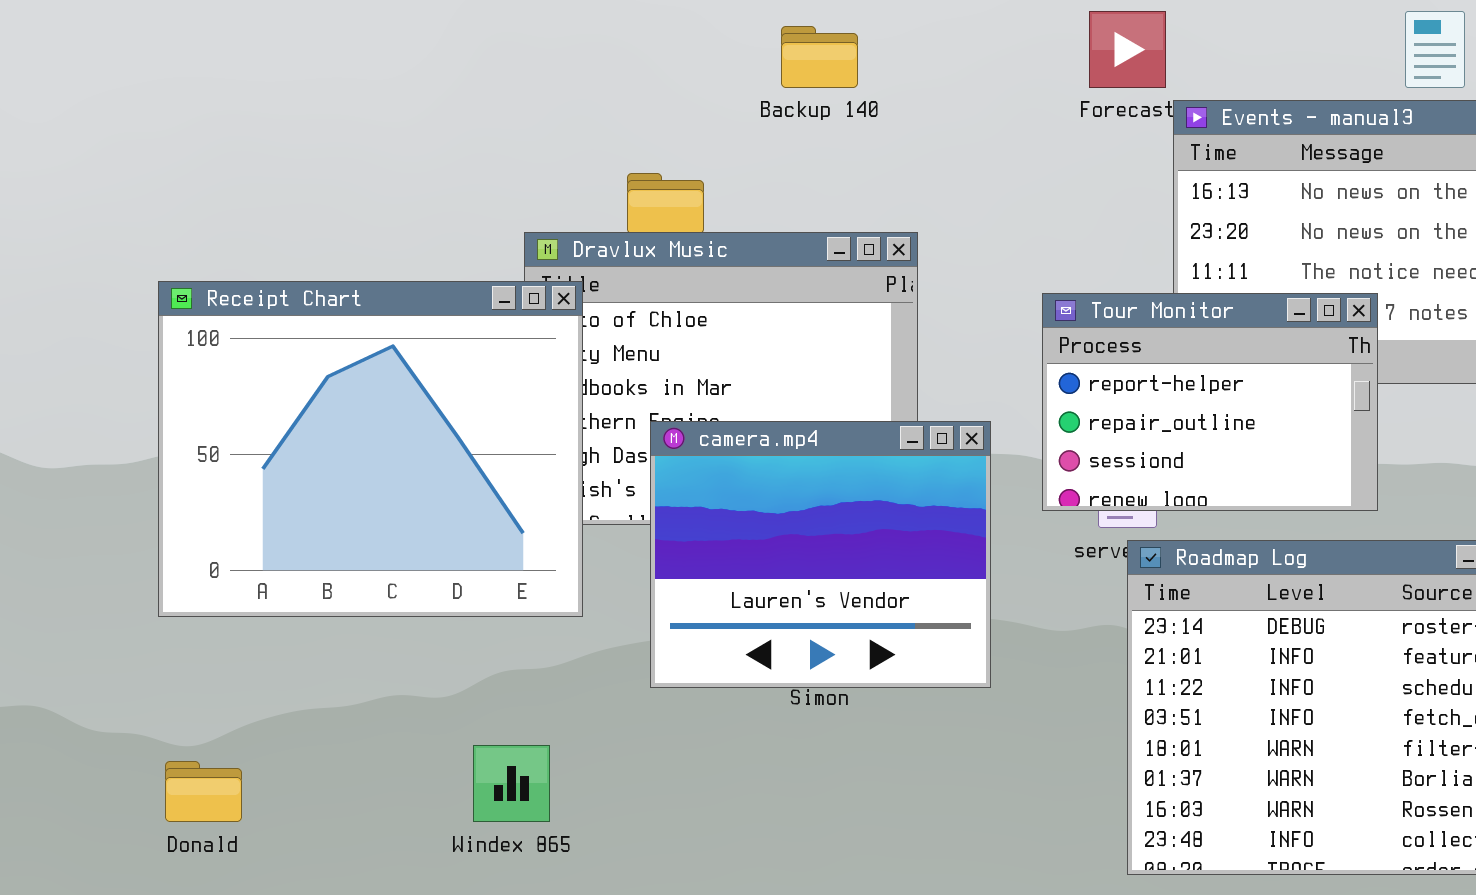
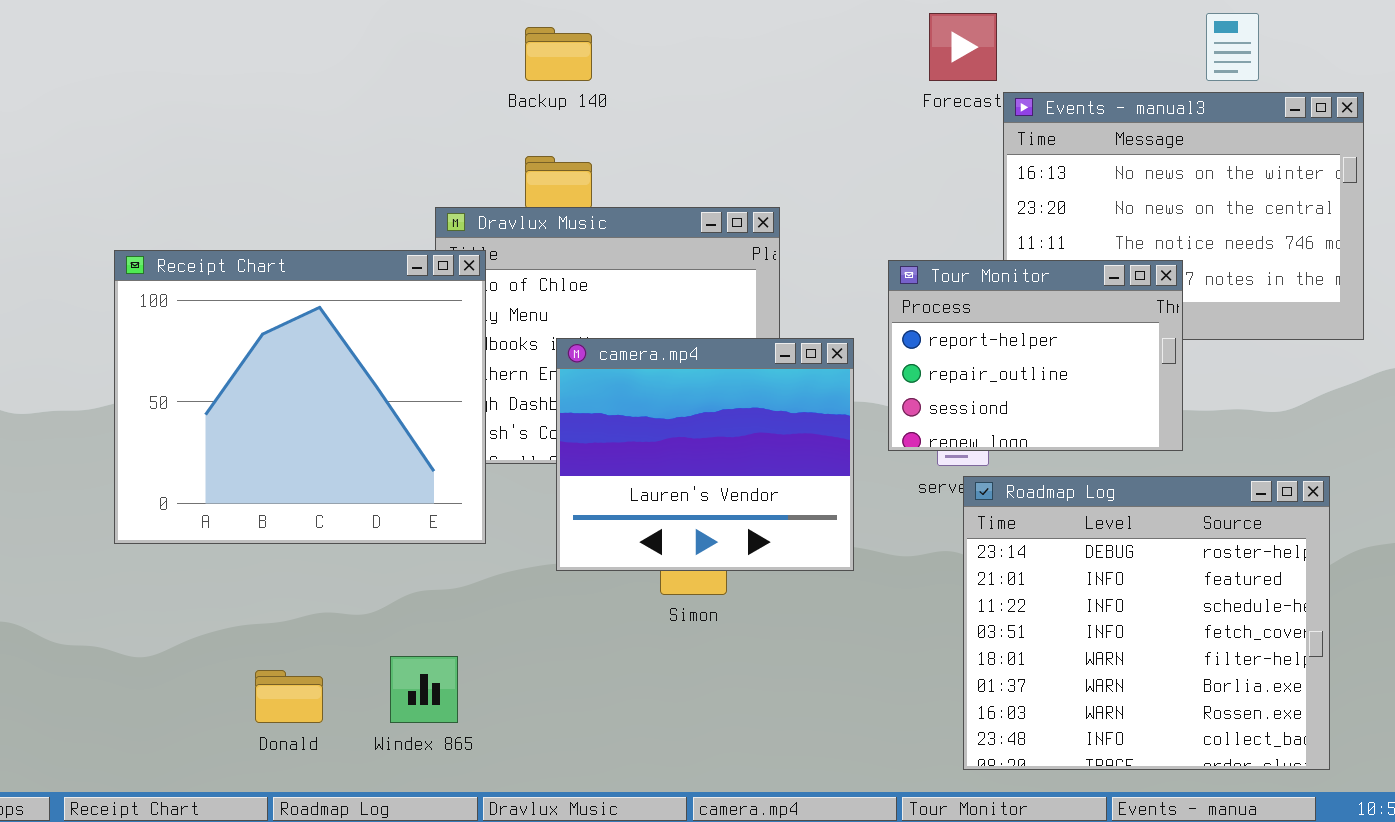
Backup 140: [781,26,858,88] -> [525,27,592,81], moved
camera.mp4: [650,421,991,688] -> [556,338,854,571], moved
Donald: [165,761,242,822] -> [255,670,323,723], moved

